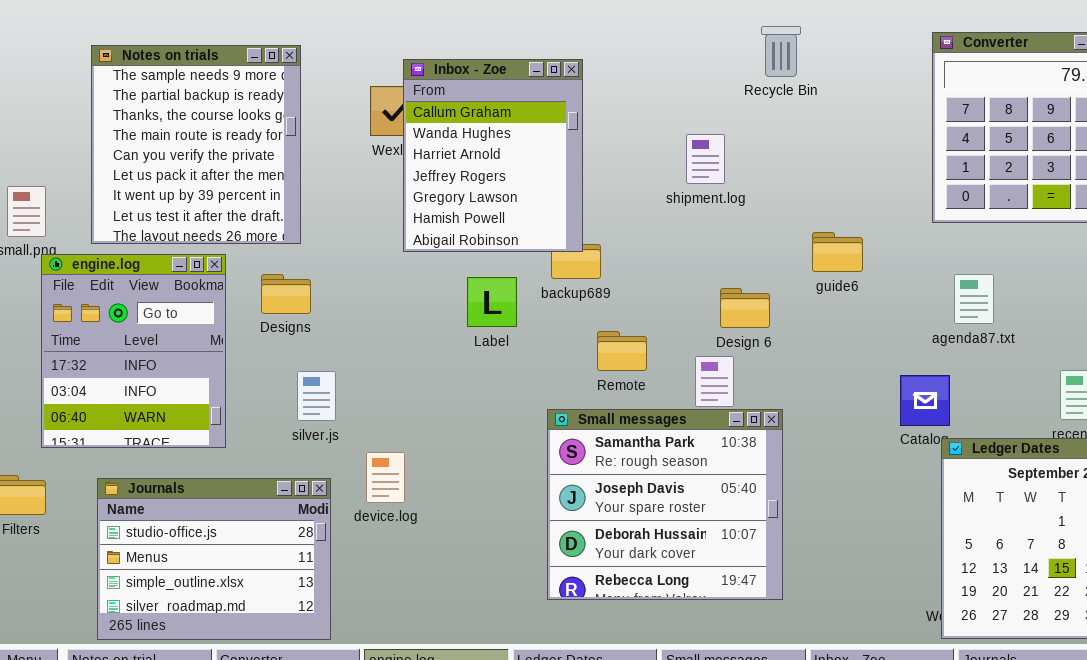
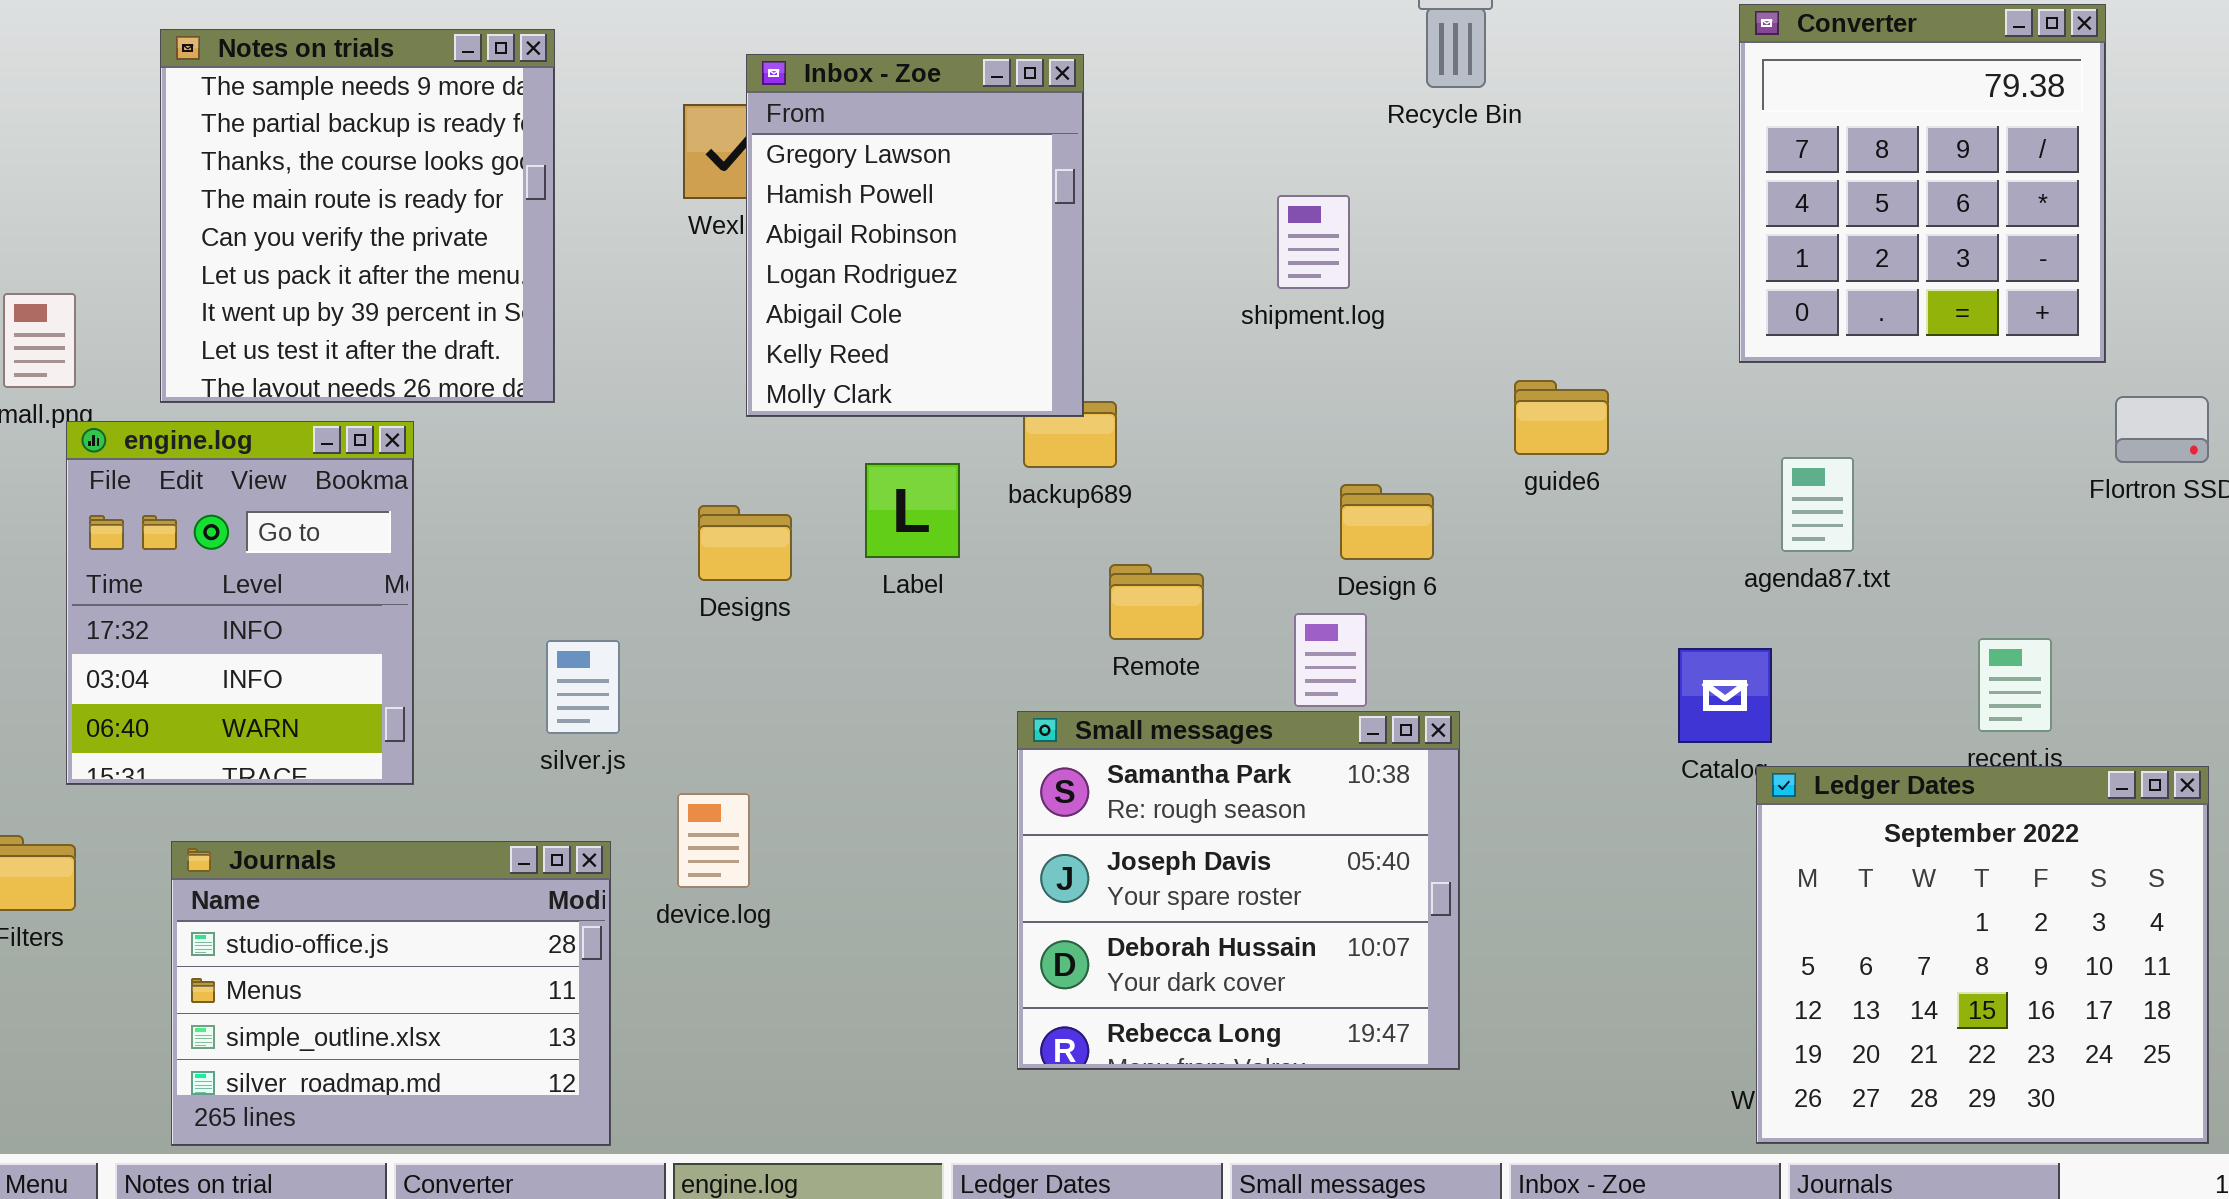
Inbox - Zoe: [403,59,583,252] -> [746,54,1084,417], scrolled down 4 rows
Designs: [261,274,311,314] -> [698,505,792,581], moved

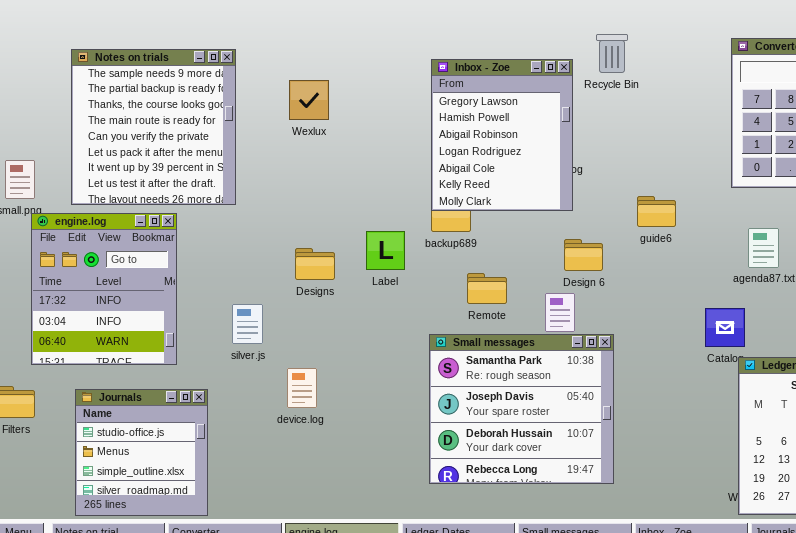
Inbox - Zoe: [746,54,1084,417] -> [431,59,573,211], moved
Journals: [171,841,611,1146] -> [75,389,208,516], resized

